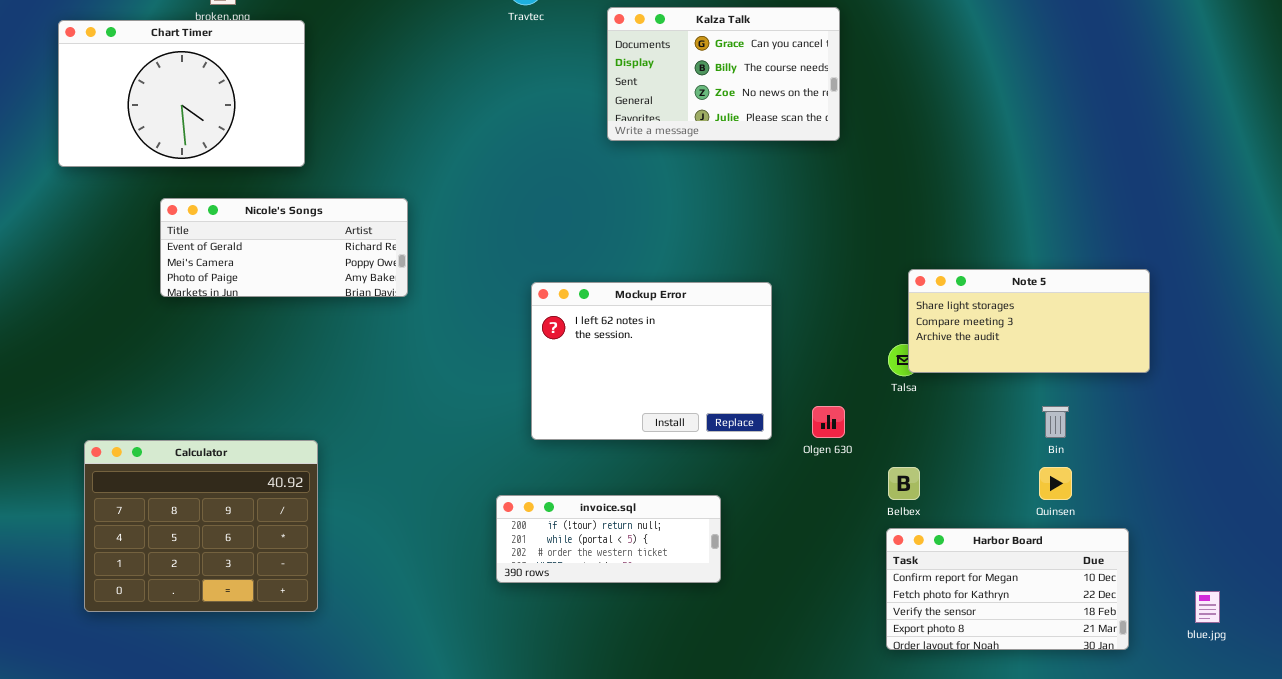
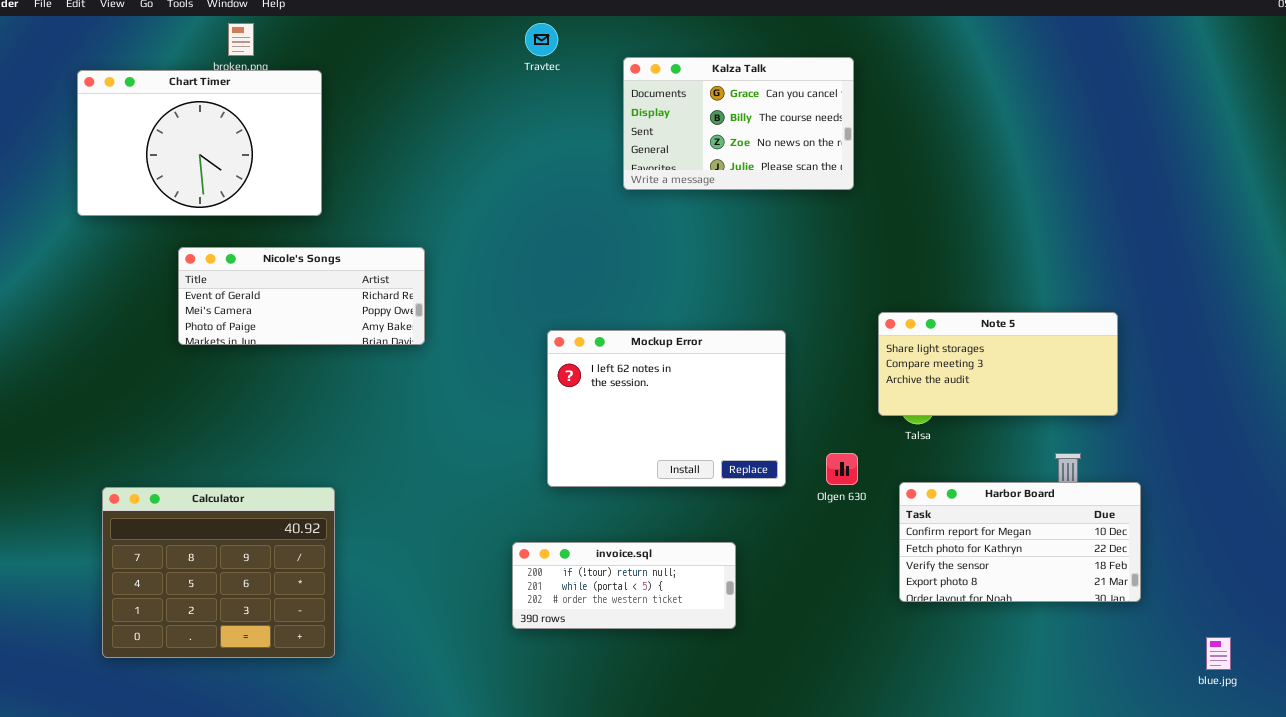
Note 5: [908,269,1150,373] -> [878,312,1118,416], moved
Harbor Board: [886,528,1129,650] -> [899,482,1141,602], moved

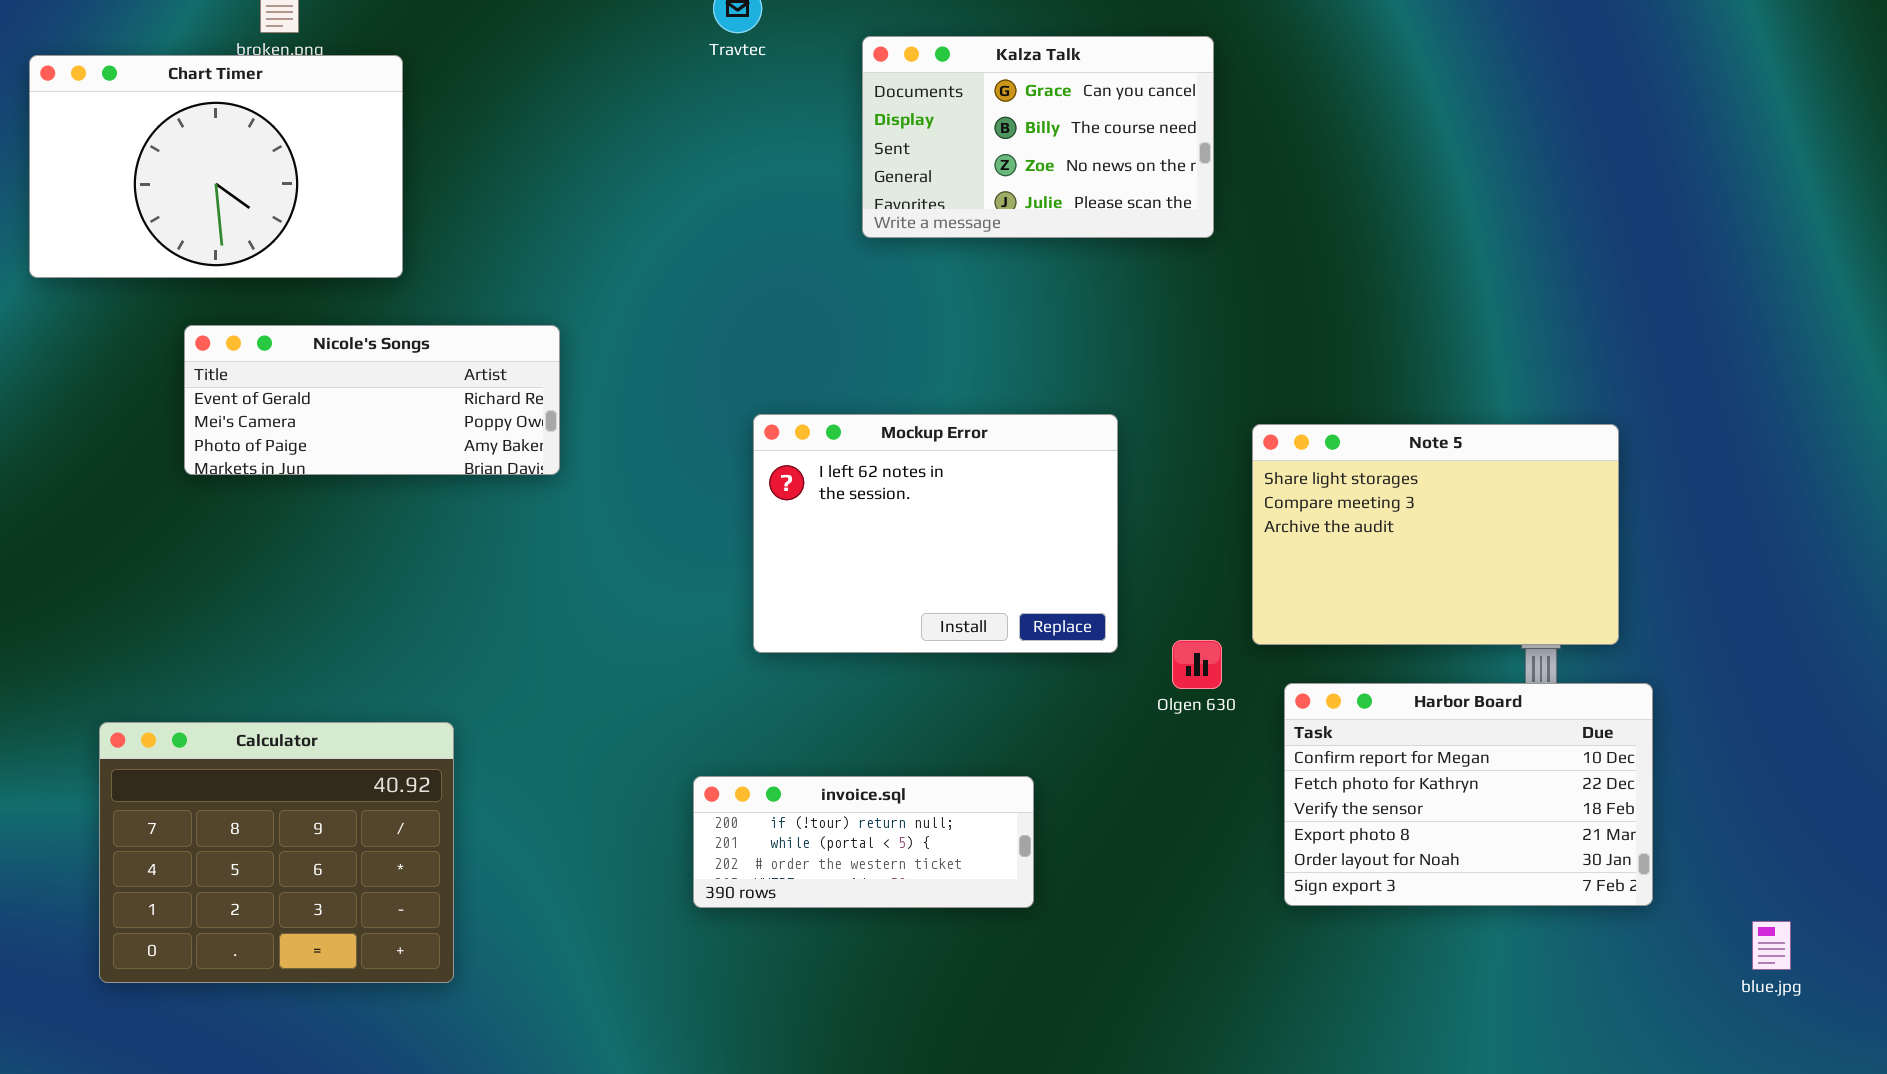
Note 5: [878,312,1118,416] -> [1252,424,1619,645], resized
Mockup Error: [547,330,786,487] -> [753,414,1118,653], moved
Harbor Board: [899,482,1141,602] -> [1284,683,1653,906], resized
Calculator: [102,487,335,658] -> [99,722,454,983], moved

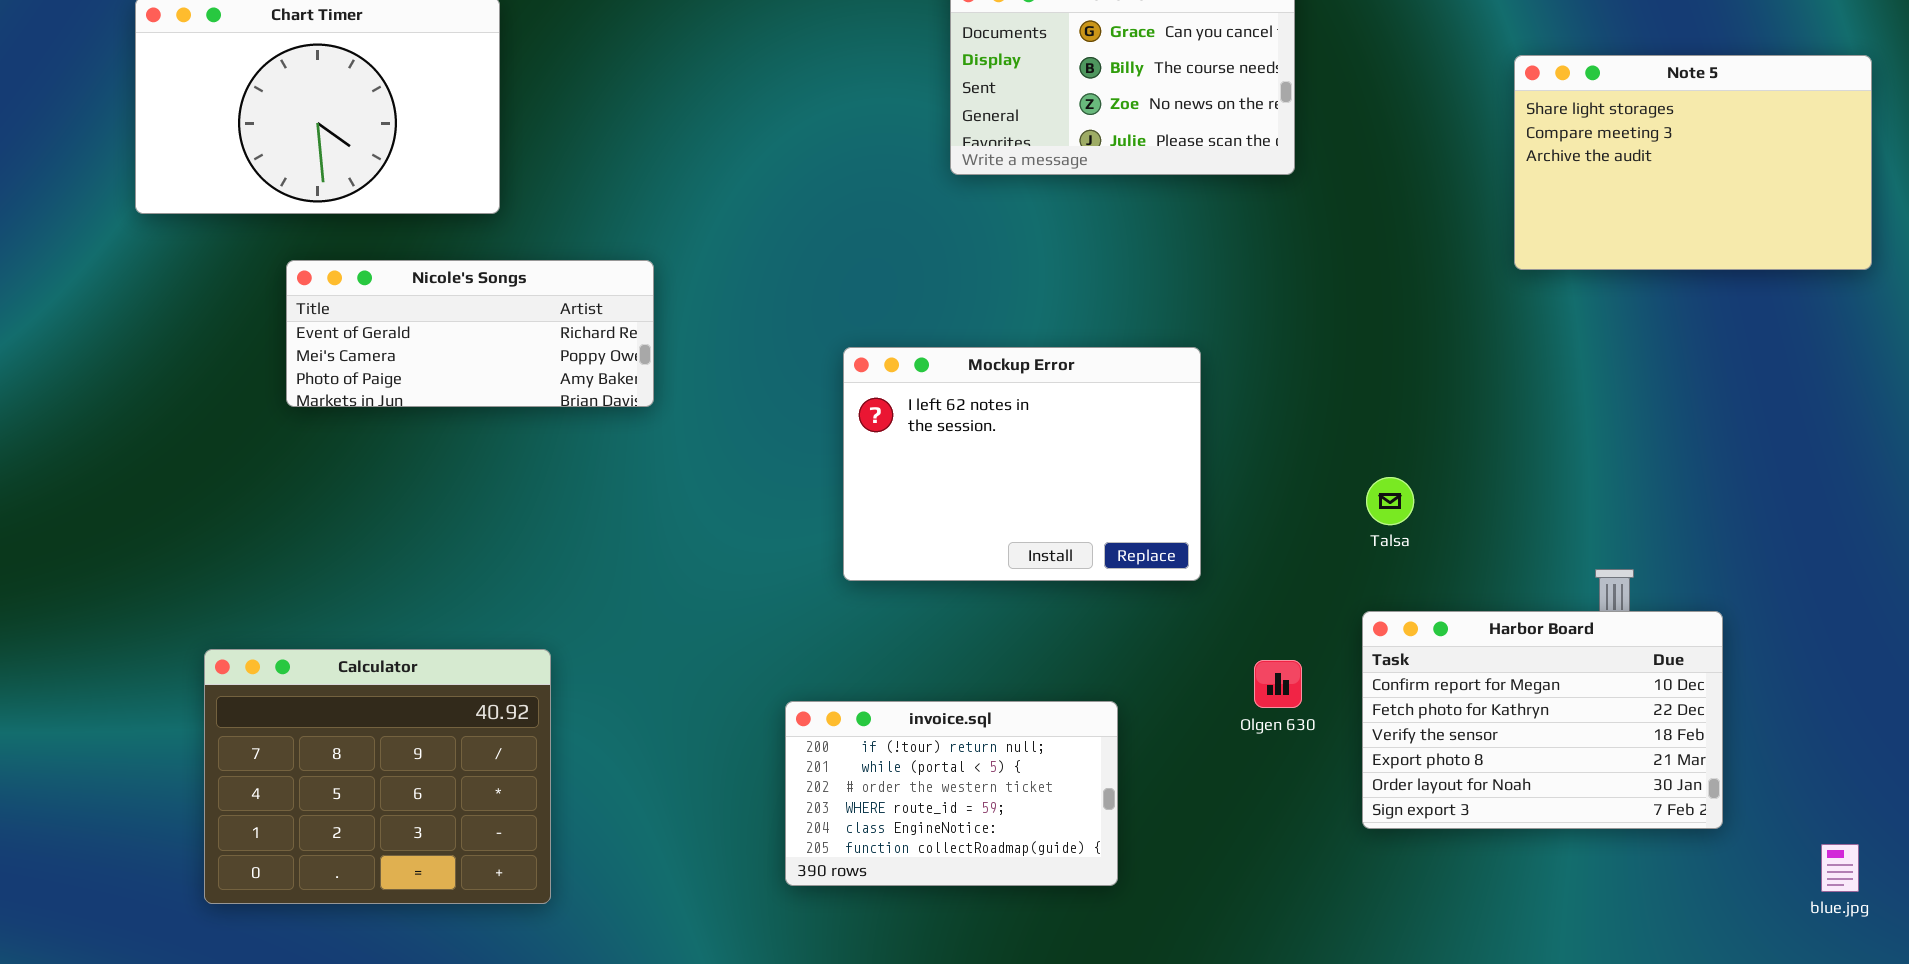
Note 5: [1252,424,1619,645] -> [1514,55,1872,270], moved
Olgen 630: [1172,640,1222,689] -> [1254,660,1302,708], moved
invoice.sql: [693,776,1034,908] -> [785,701,1118,886], resized

